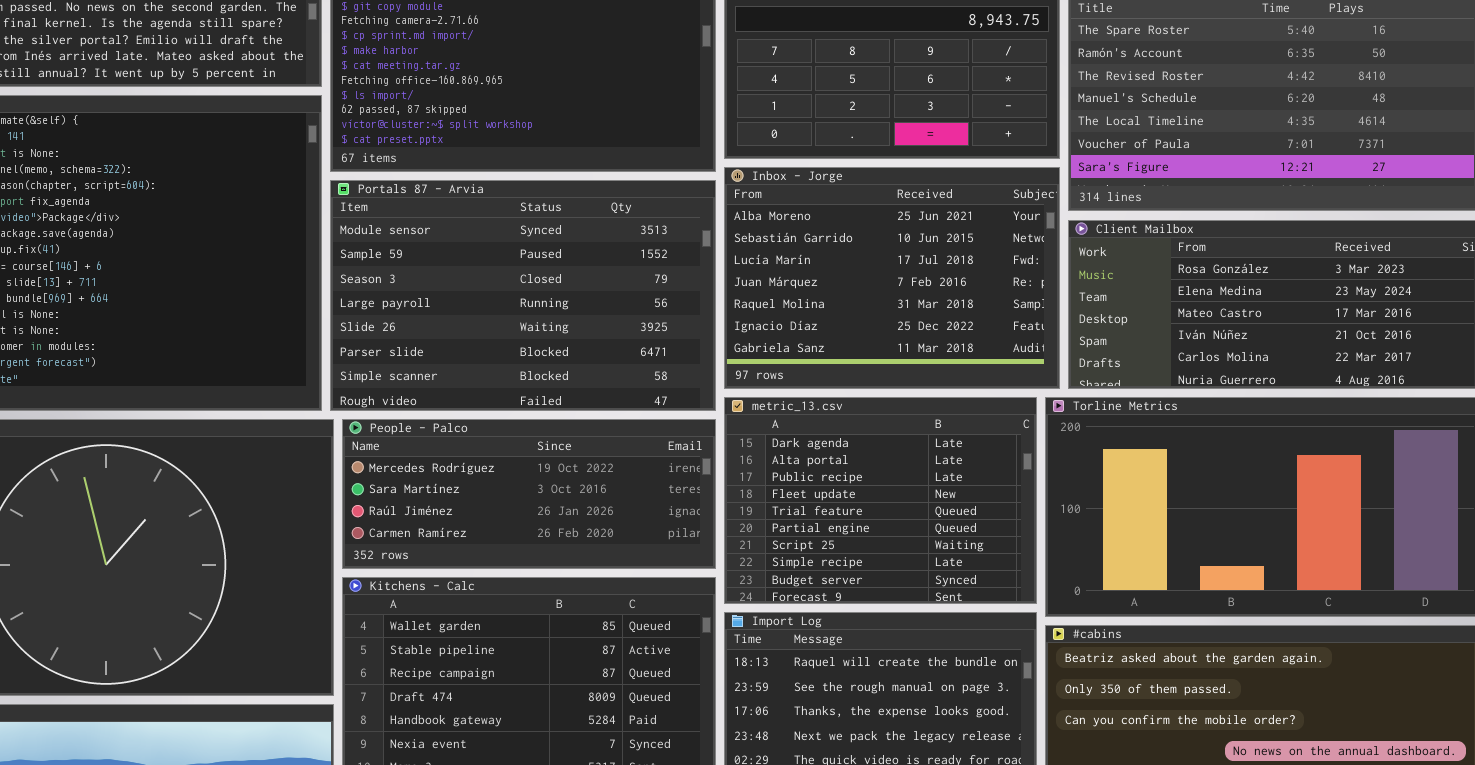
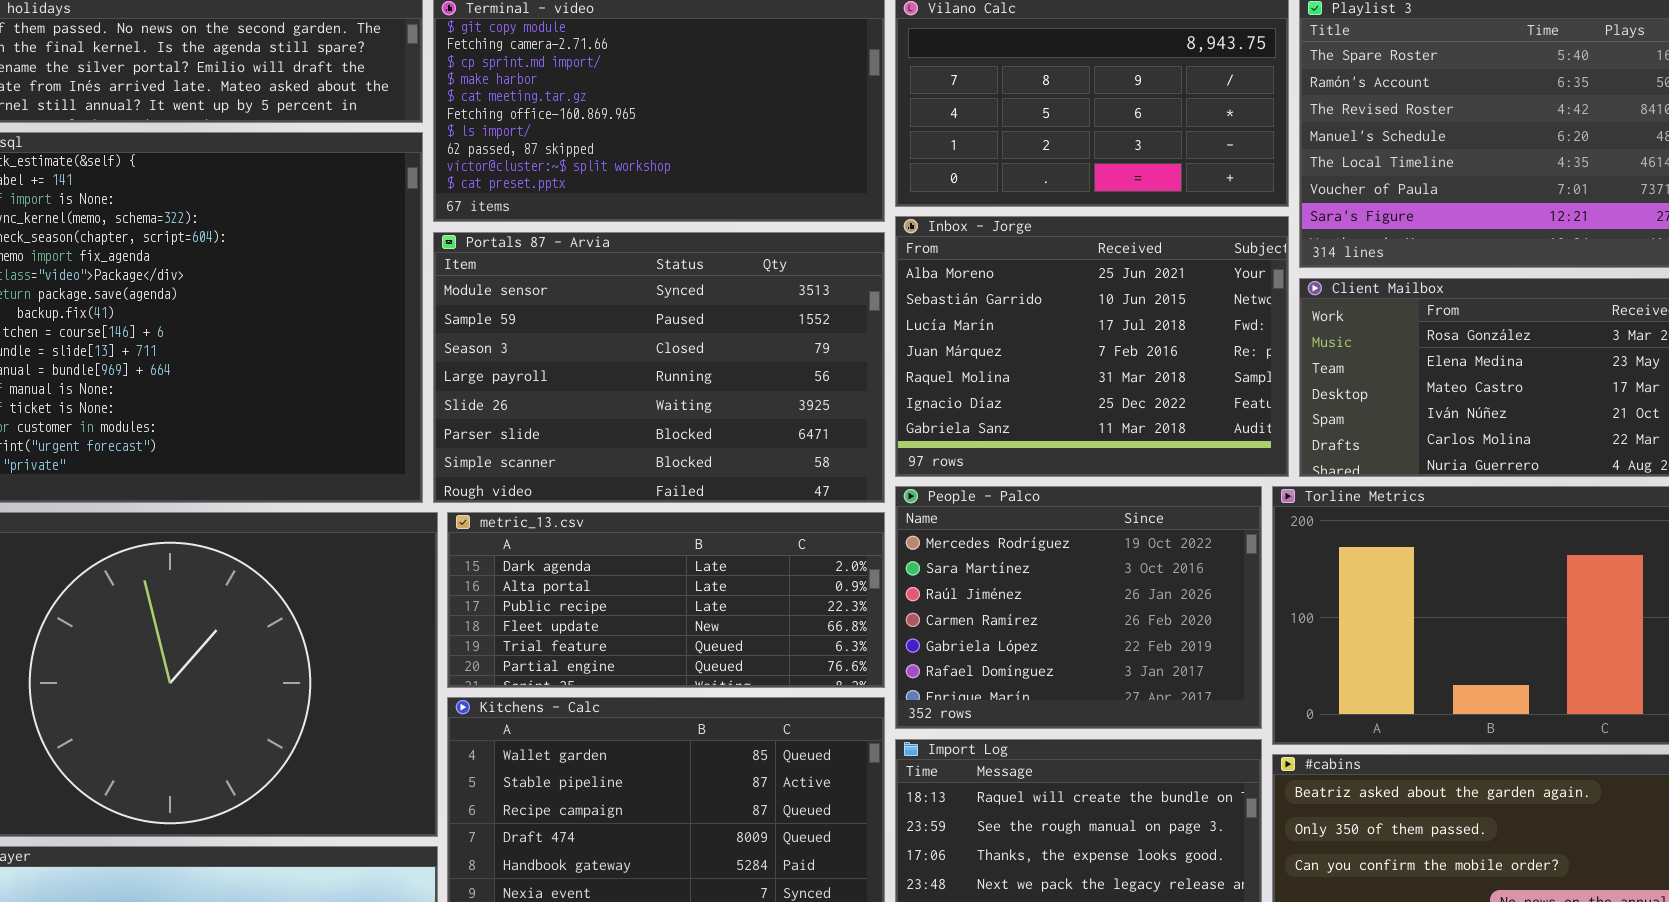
metric_13.csv: [724,397,1037,604] -> [447,512,885,688], moved, resized
People - Palco: [342,419,716,569] -> [895,486,1262,729], moved, resized

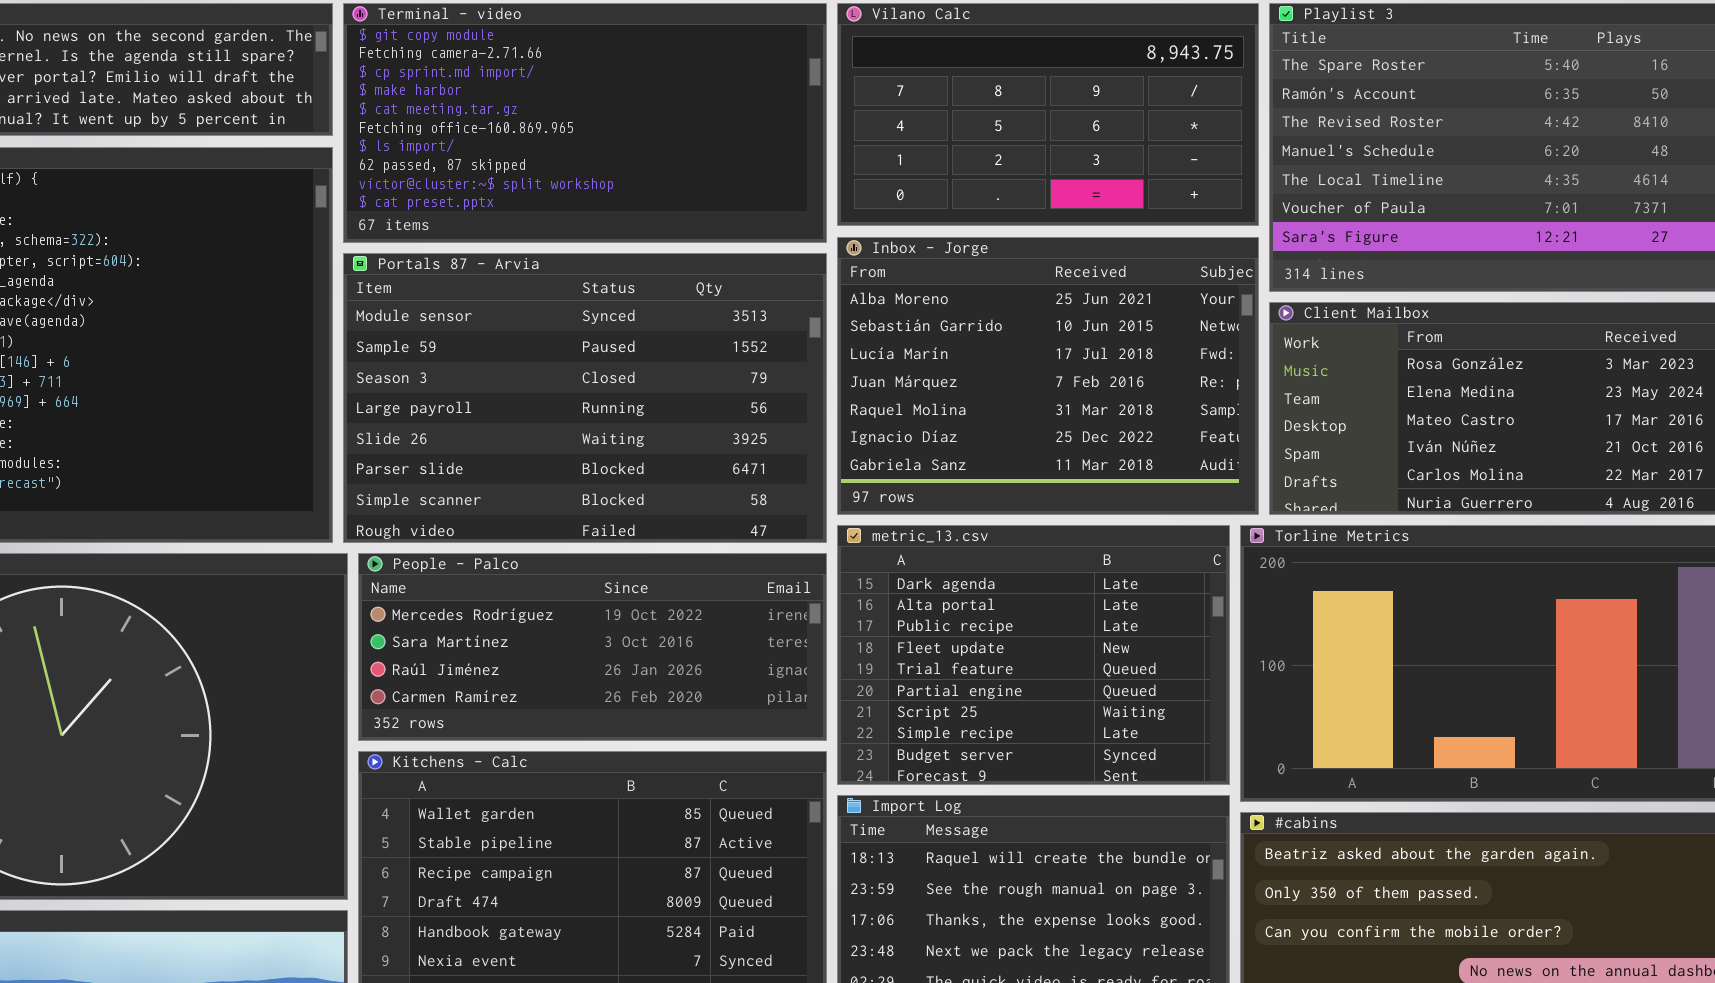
People - Palco: [895,486,1262,729] -> [358,553,827,741], moved, resized
metric_13.csv: [447,512,885,688] -> [837,525,1230,785], moved, resized

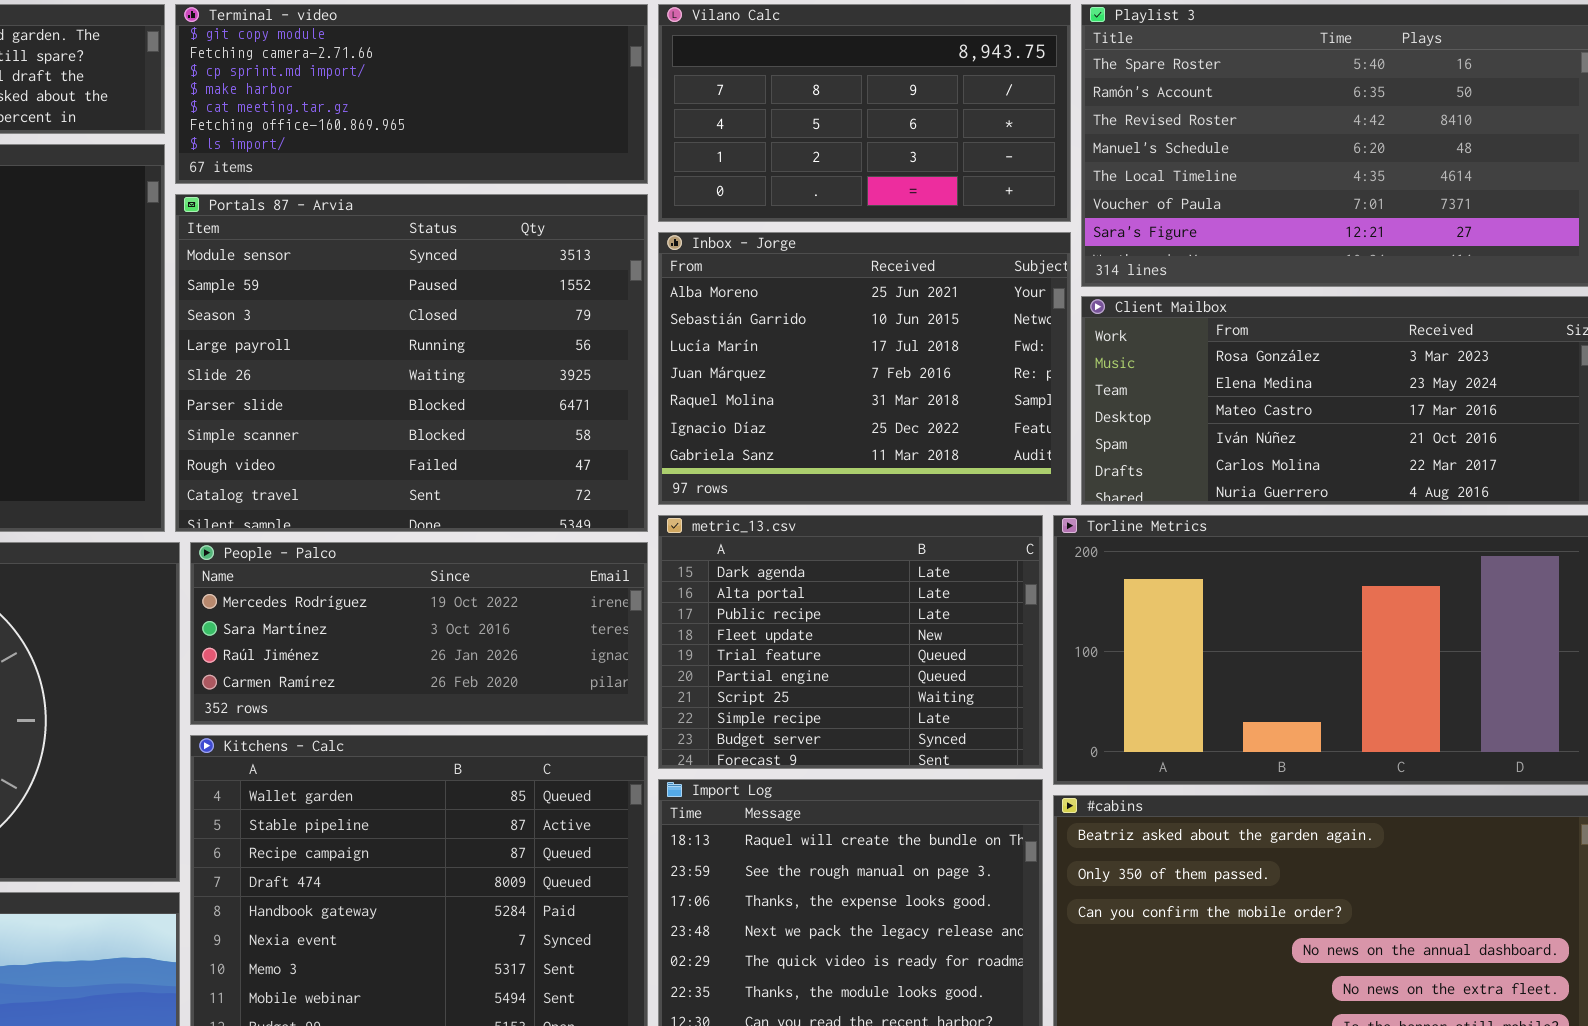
Terminal - video: [343,3,827,243] -> [175,4,648,184], resized
Portals 87 - Arvia: [343,253,827,543] -> [175,194,648,532], resized

